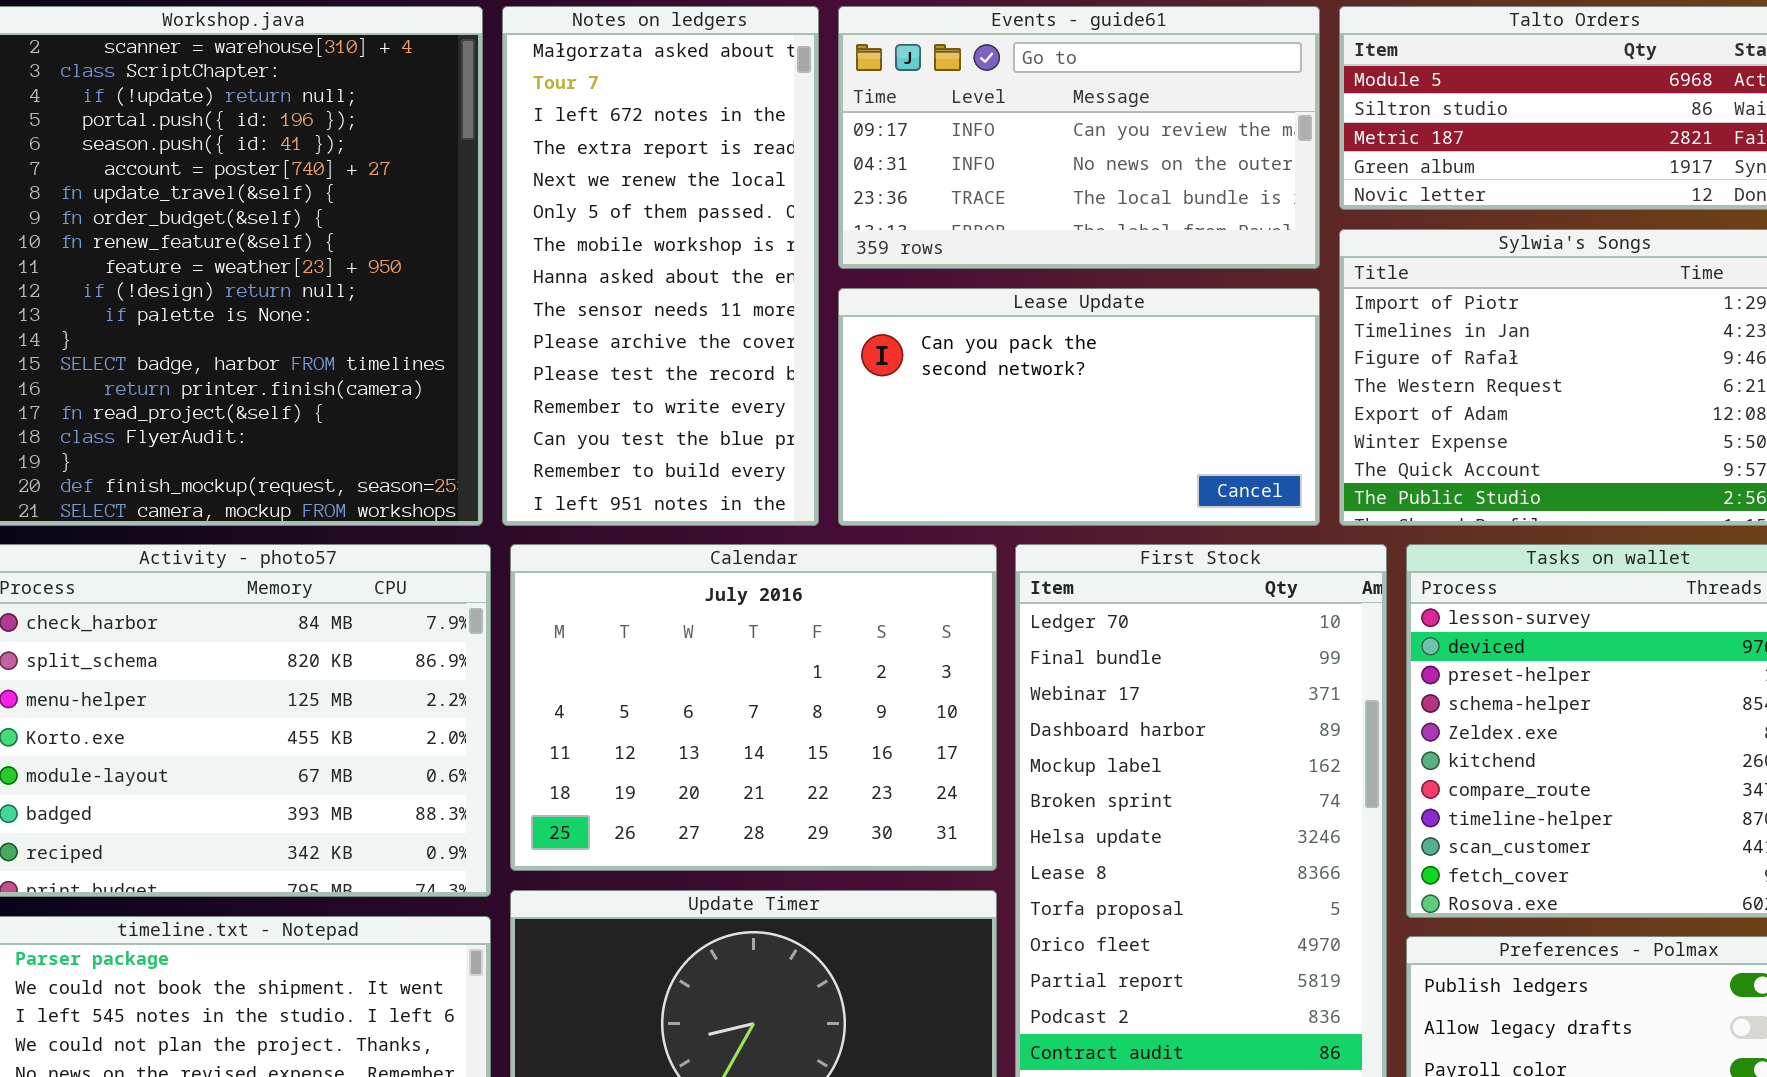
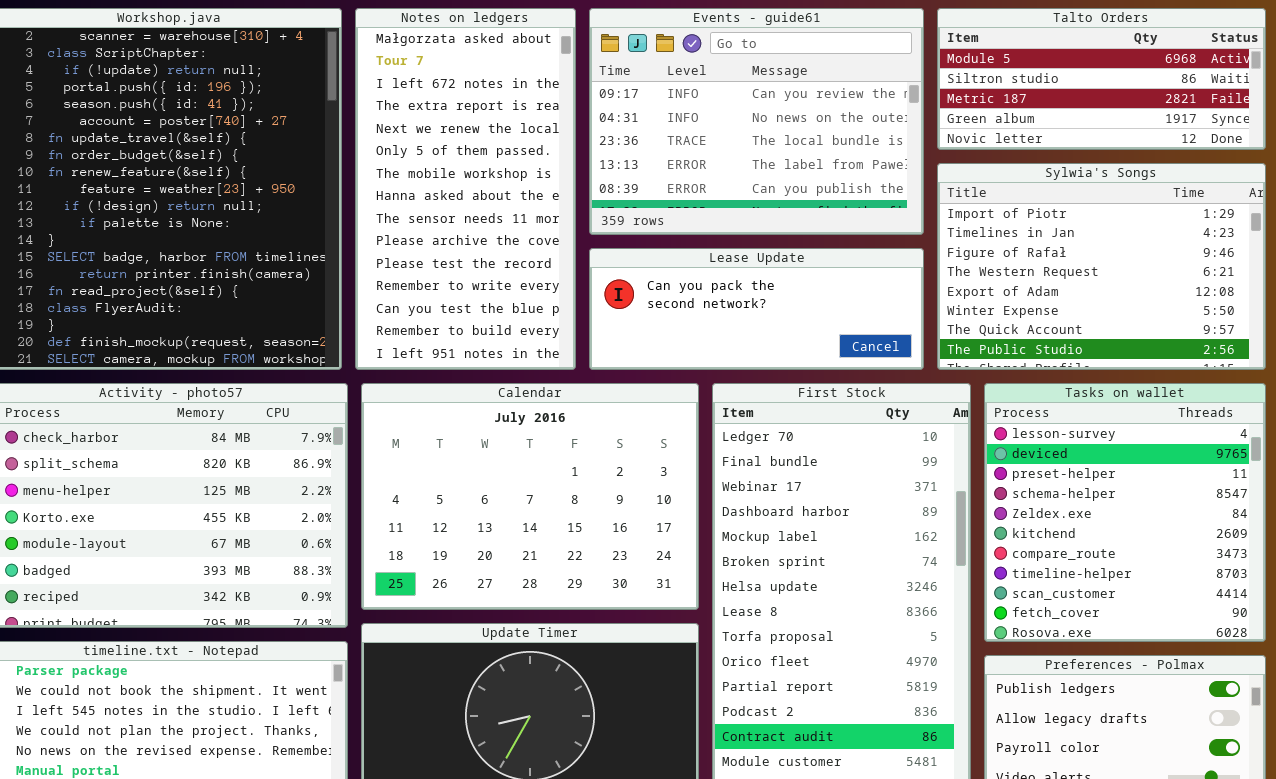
Events - guide61: [838,6,1320,269] -> [589,8,924,235], resized
Lease Update: [838,288,1320,526] -> [589,248,924,370], resized

